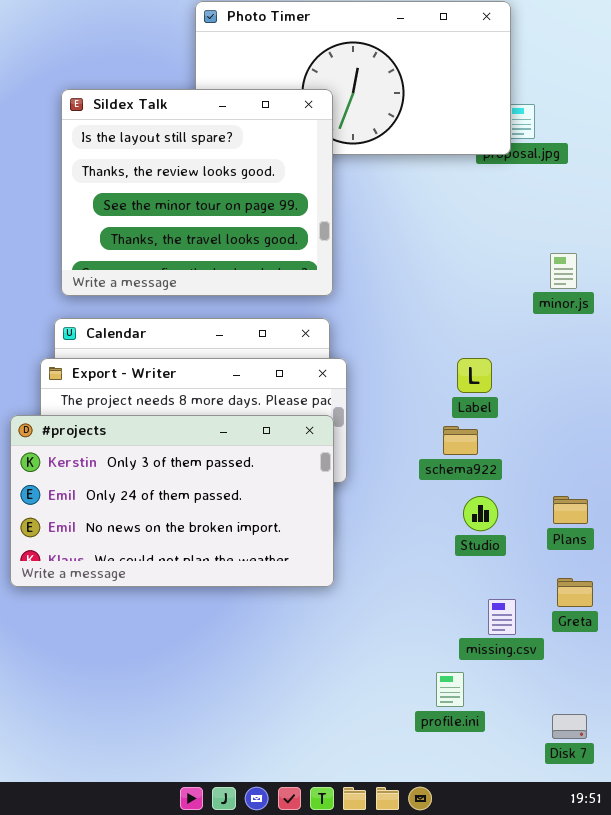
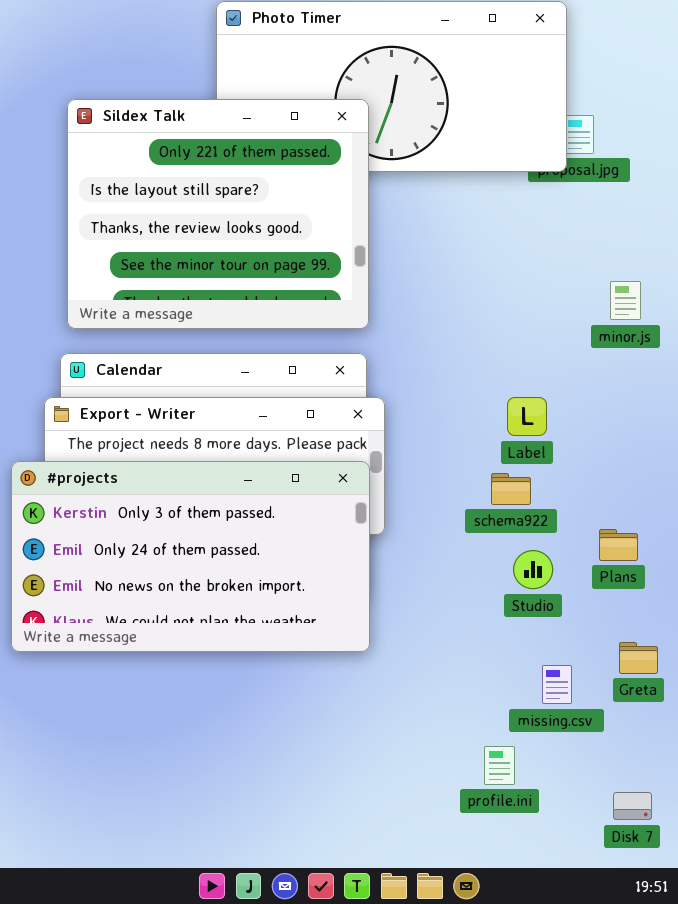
Sildex Talk: [61,89,333,296] -> [67,99,369,329], scrolled up 1 row
Plans: [553,496,588,524] -> [599,529,638,561], moved

